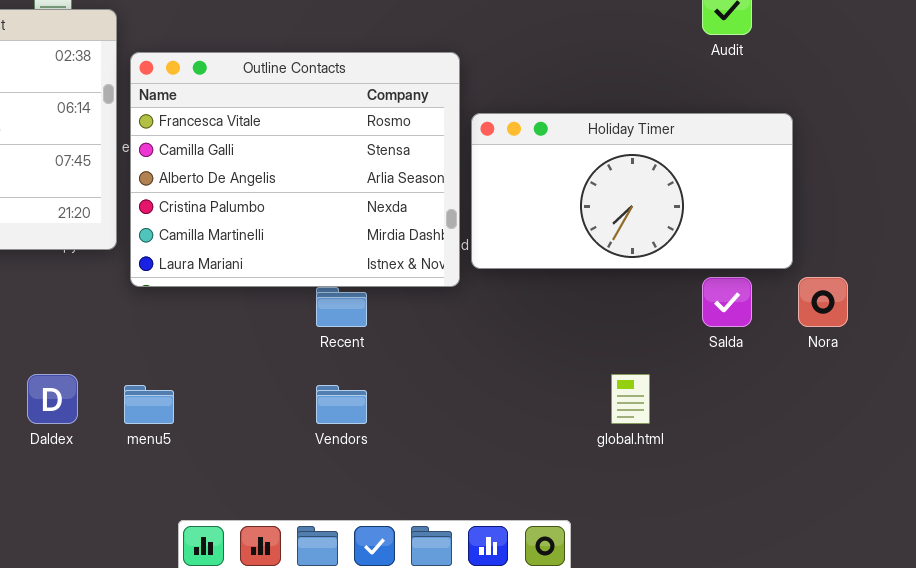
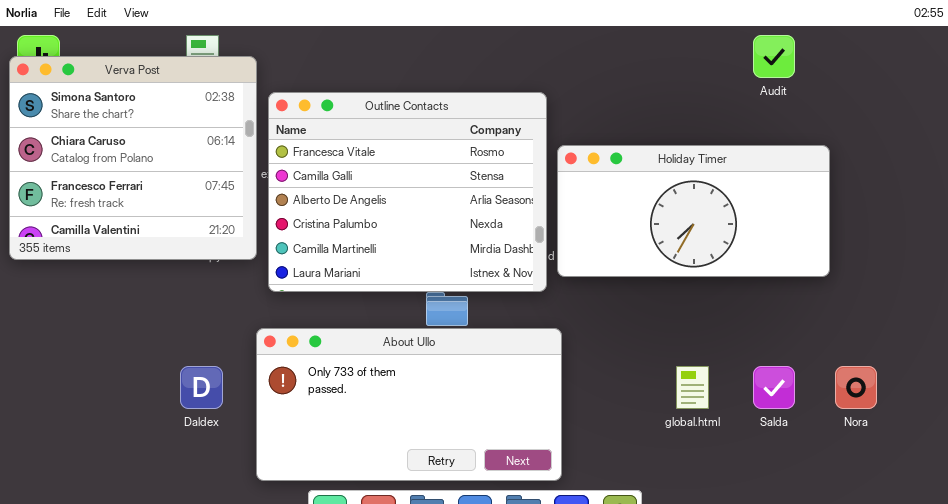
Salda: [702,277,752,327] -> [753,366,795,409], moved
Nora: [798,277,848,327] -> [835,366,877,409], moved
About Ullo: none -> [256,328,562,481], opened

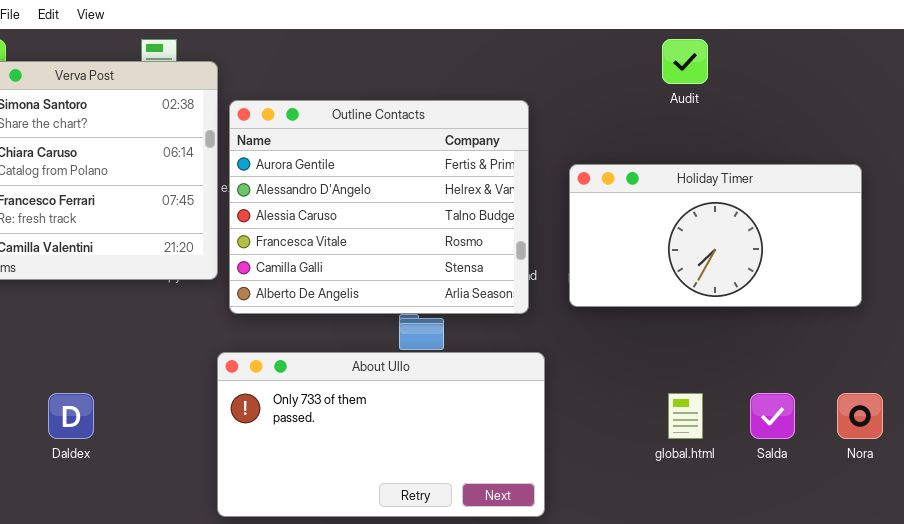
Audit: [753,35,795,78] -> [662,39,708,84], moved
Outline Contacts: [268,92,547,292] -> [229,100,529,314], scrolled up 3 rows
Holiday Timer: [557,145,830,277] -> [569,164,862,307], moved
Daldex: [180,366,223,409] -> [48,393,94,439], moved

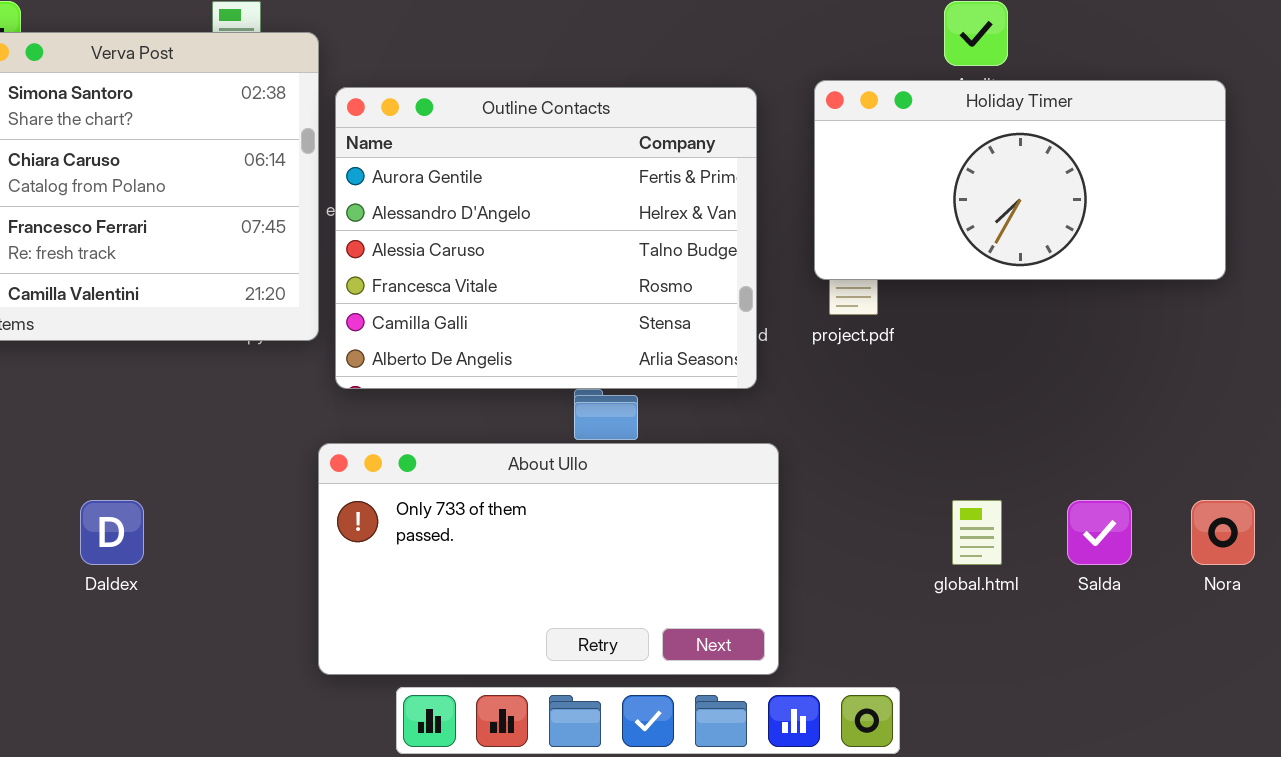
Holiday Timer: [569,164,862,307] -> [814,80,1226,280], moved

